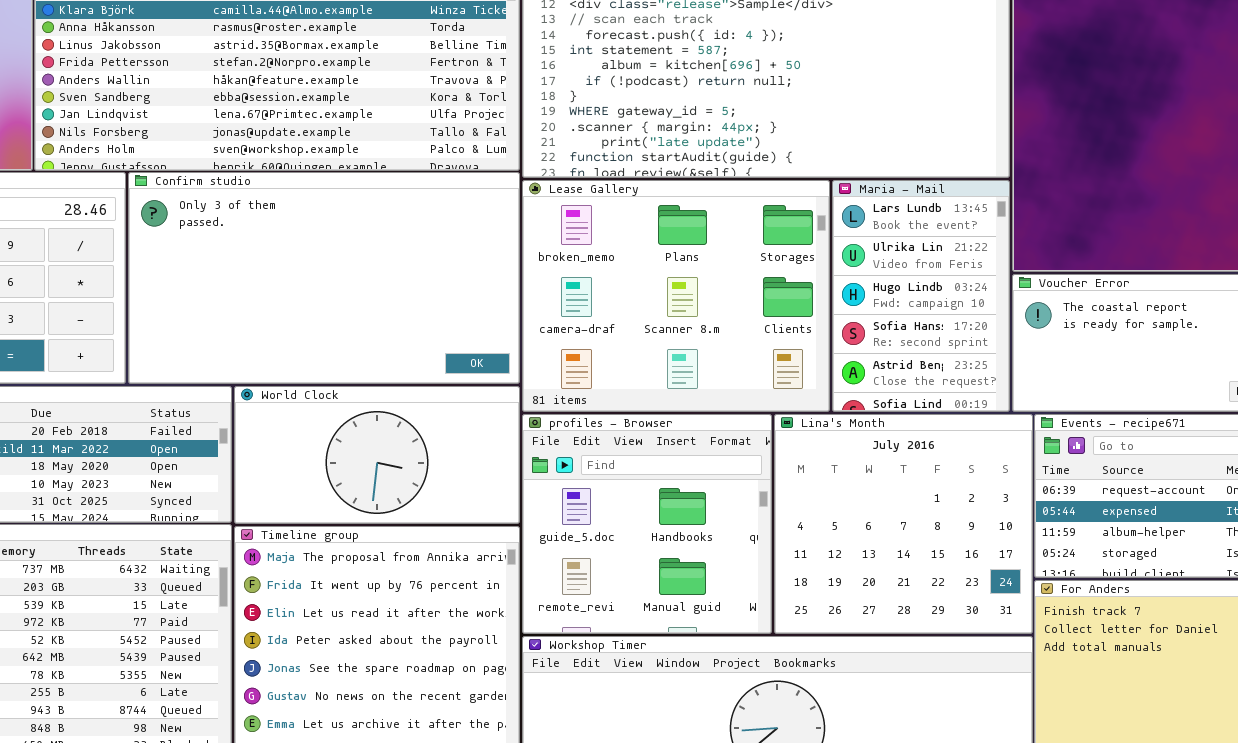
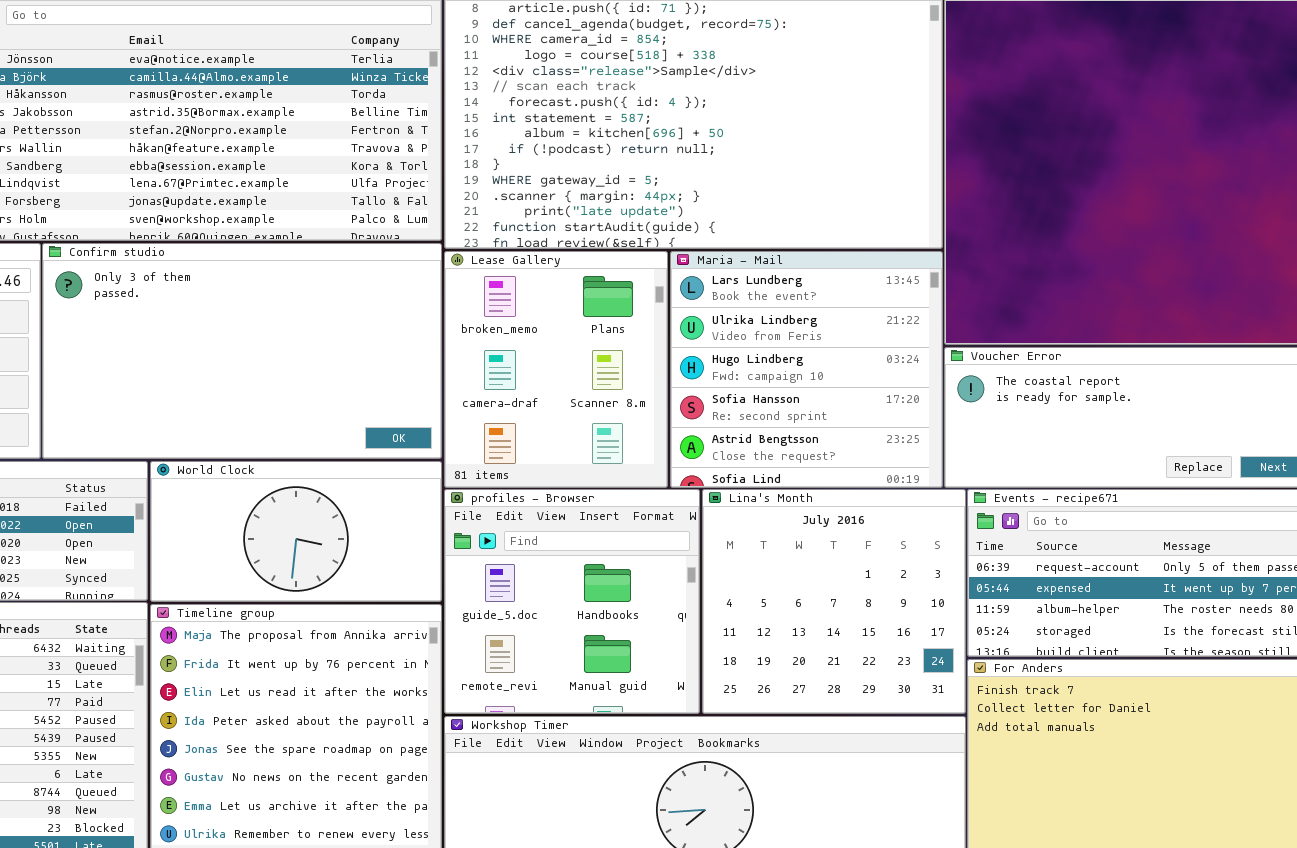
Lease Gallery: [522,180,830,412] -> [444,251,668,488], resized
Maria - Mail: [832,180,1010,412] -> [670,251,943,488], resized

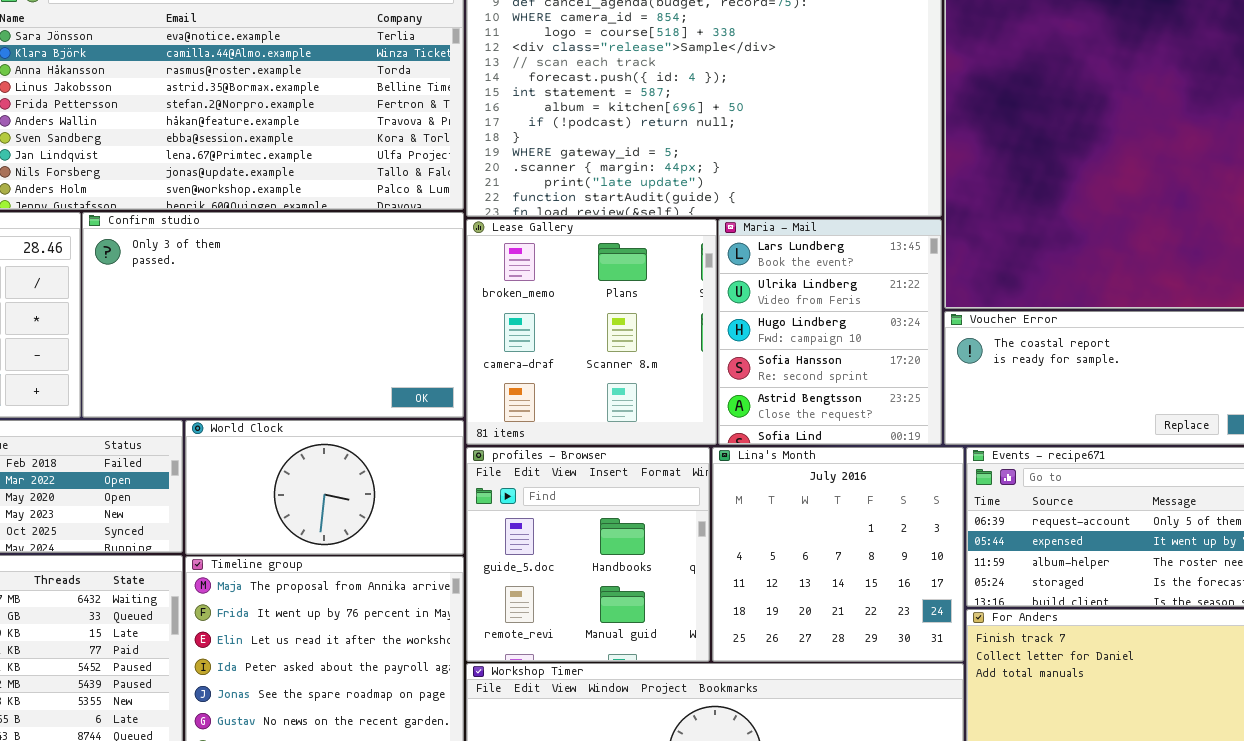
Lease Gallery: [444,251,668,488] -> [466,219,717,445], resized
Maria - Mail: [670,251,943,488] -> [718,219,942,445], resized

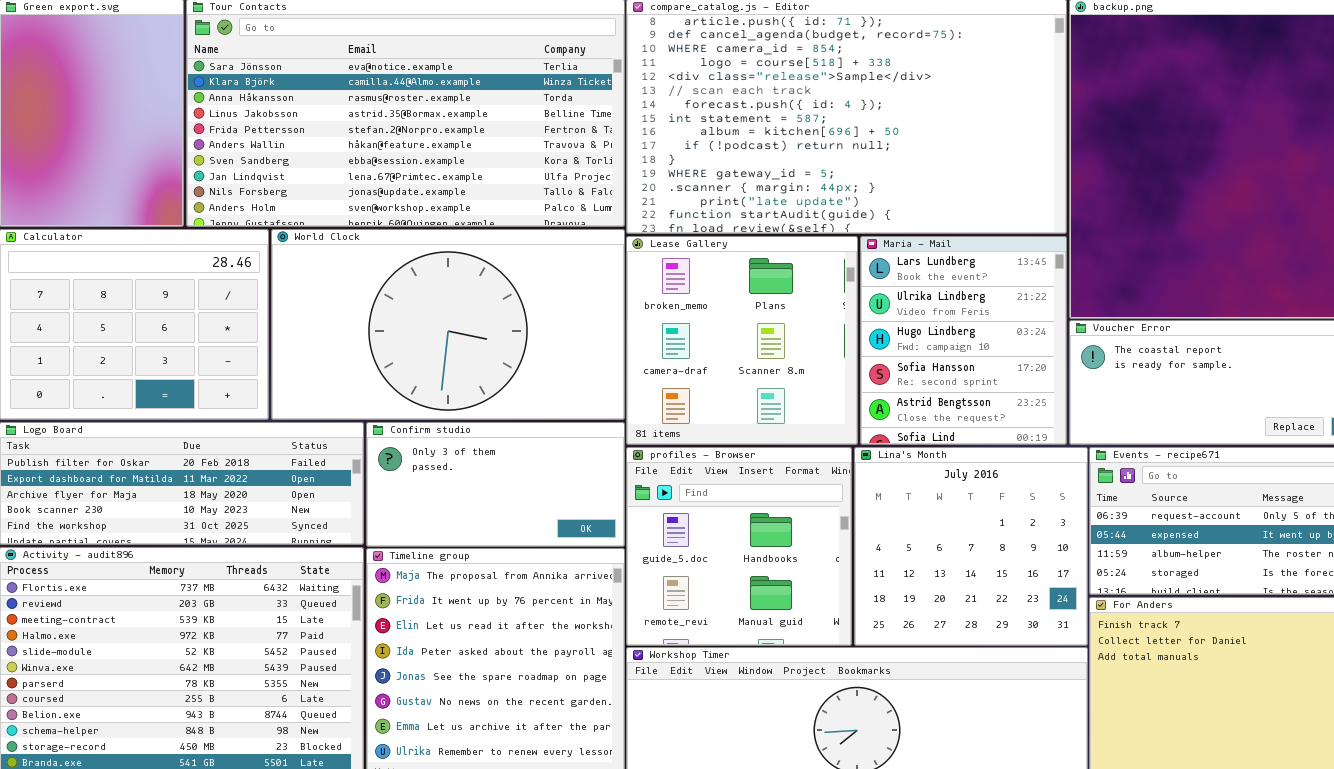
Confirm studio: [82,212,464,418] -> [366,422,625,547], moved, resized
World Clock: [185,420,464,555] -> [271,229,625,420], moved, resized

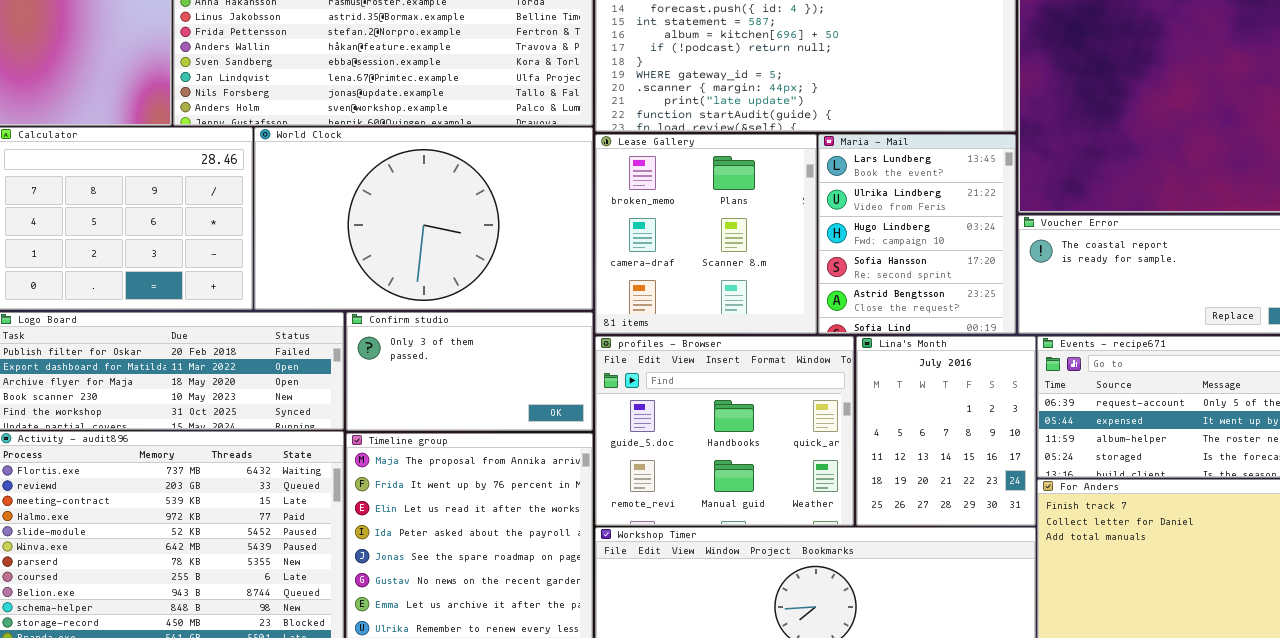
profiles - Browser: [626,447,852,646] -> [595,336,854,526], resized
Lina's Month: [854,447,1088,646] -> [856,336,1036,526], resized

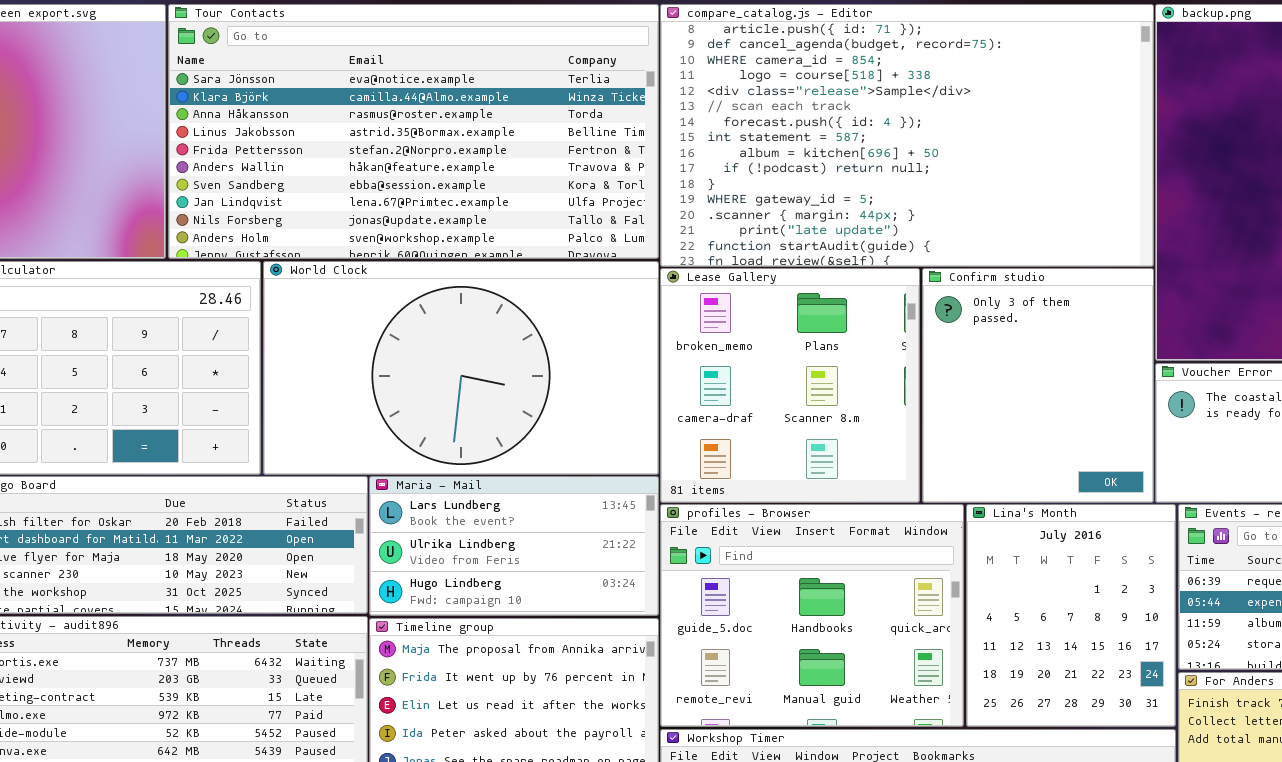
Maria - Mail: [818,134,1016,334] -> [369,476,659,616], moved, resized
Confirm studio: [346,312,593,431] -> [922,268,1154,503], moved, resized

